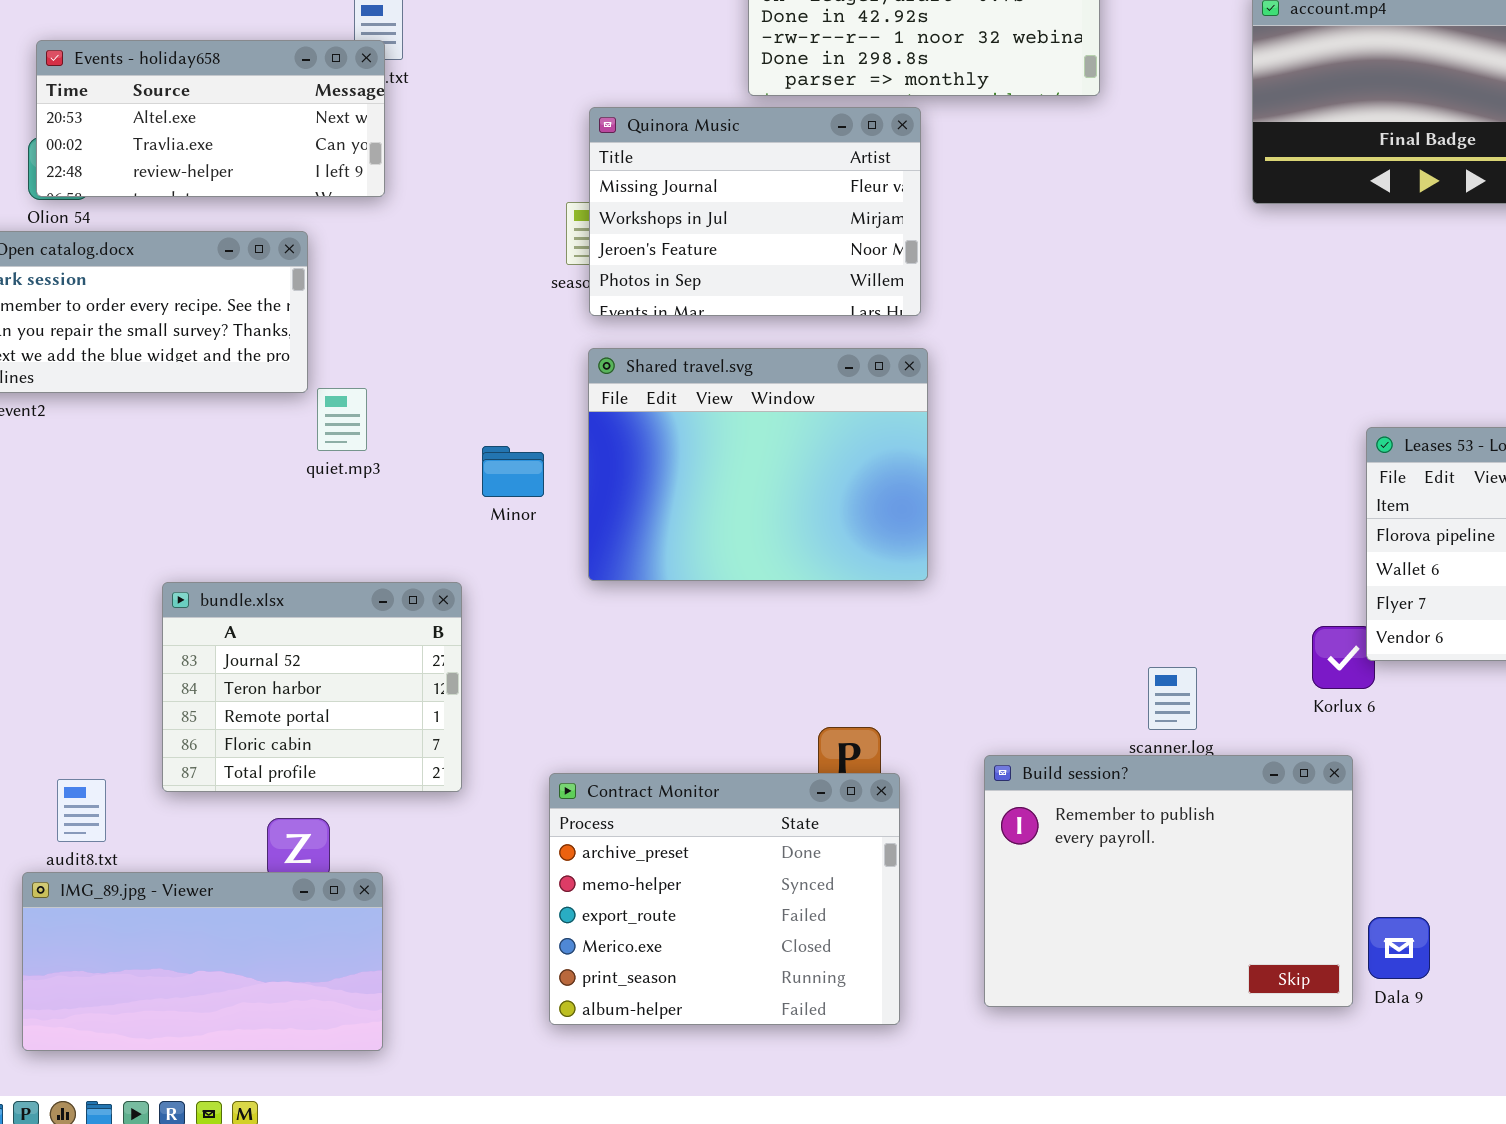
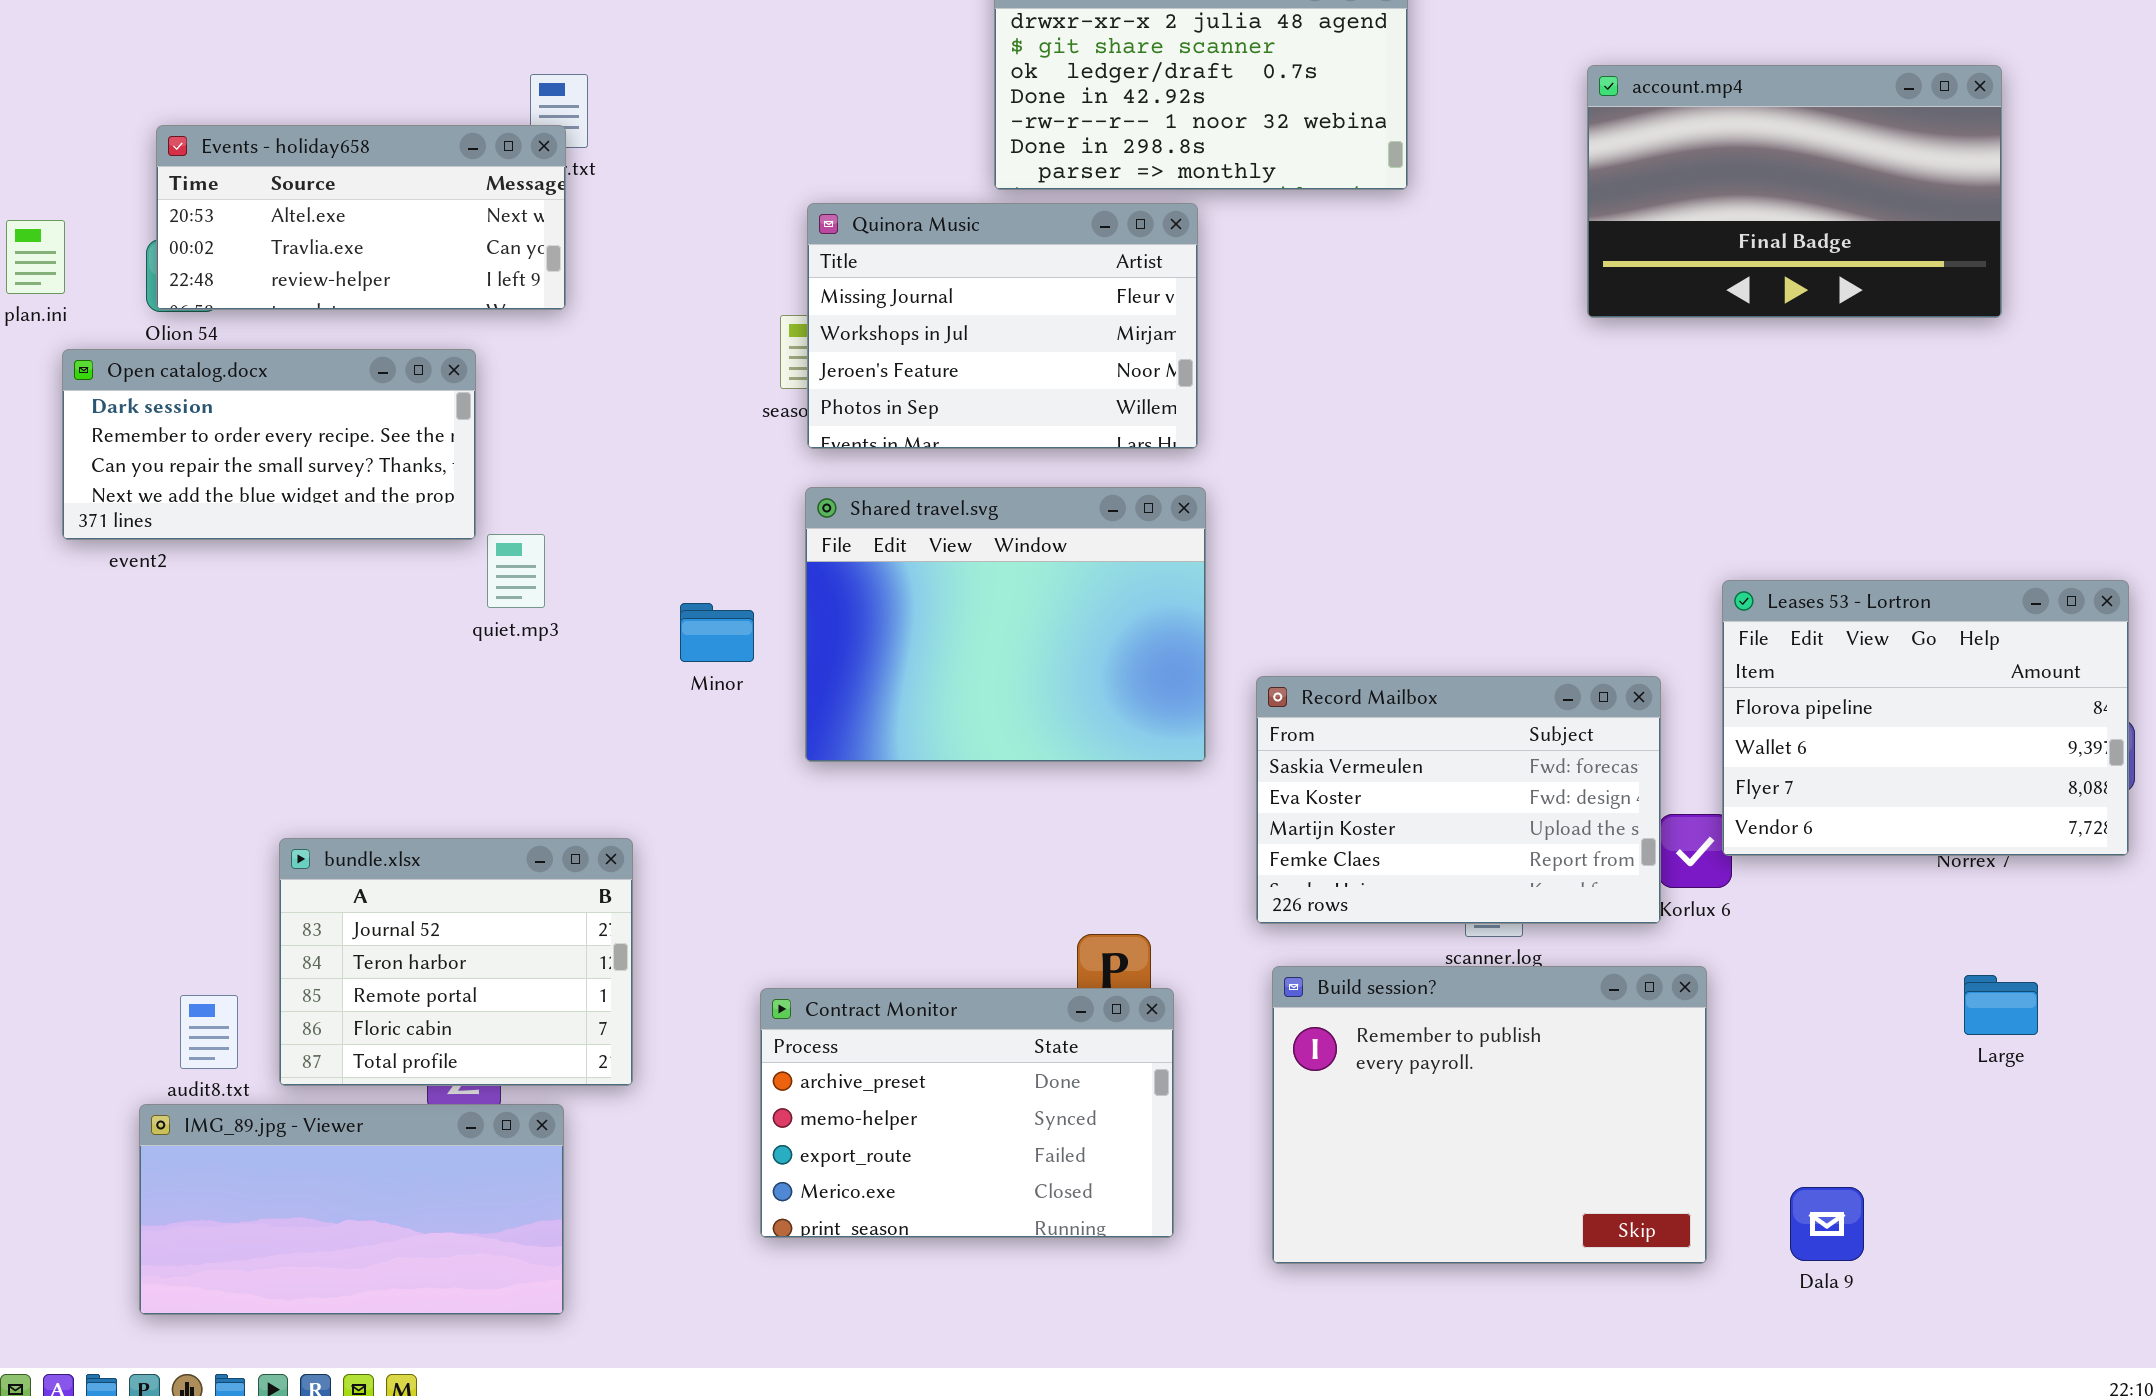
Record Mailbox: none -> [1256,676,1661,924], opened
bundle.xlsx: [162,582,462,792] -> [279,838,633,1086], moved
Contract Monitor: [549,773,900,1025] -> [760,988,1174,1238], resized
Dala 9: [1368,917,1430,979] -> [1790,1187,1864,1261], moved

